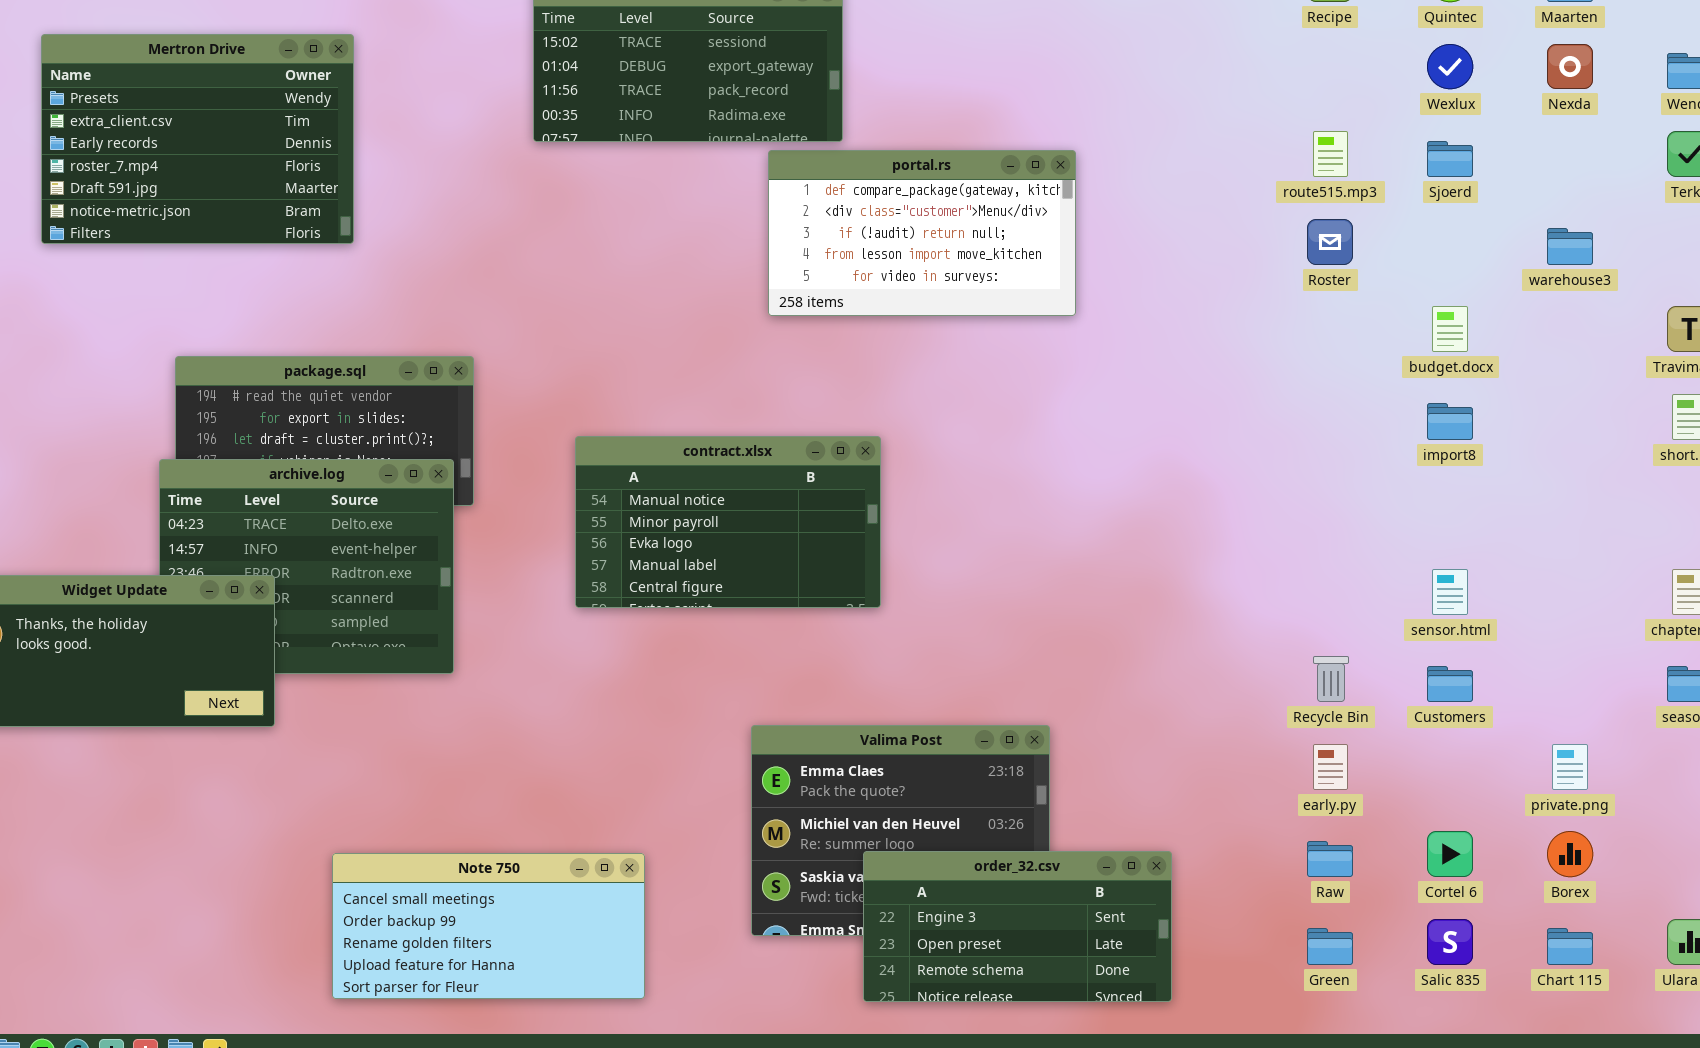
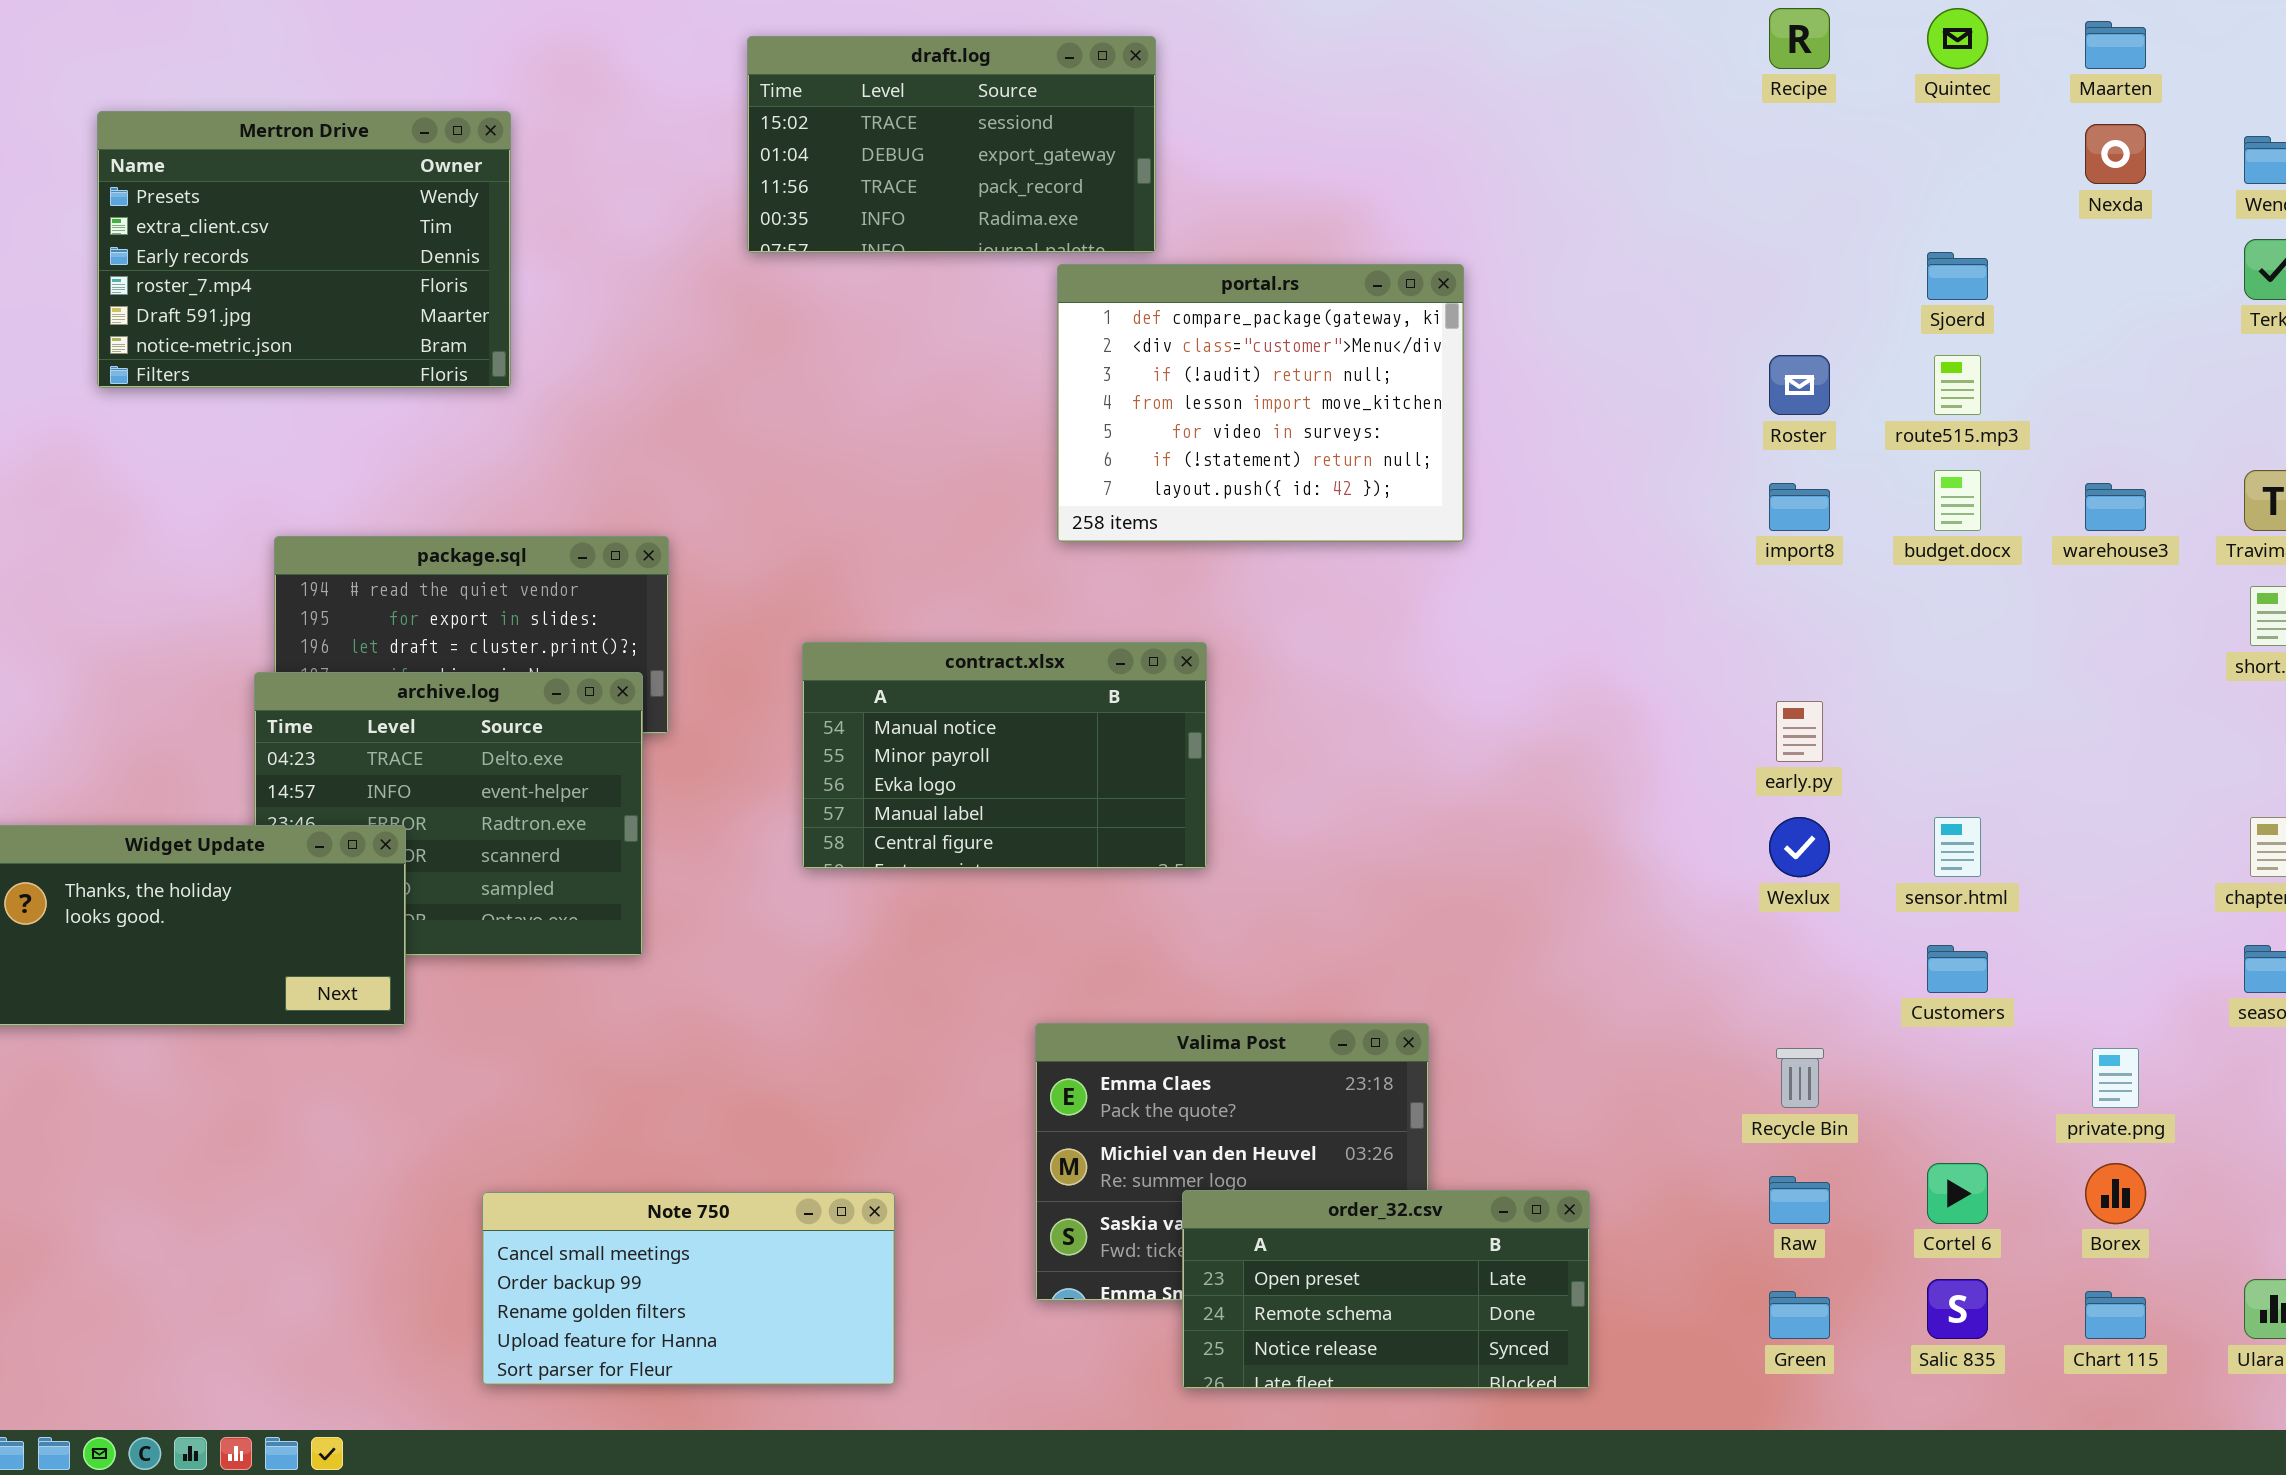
Wexlux: [1427,44,1473,89] -> [1769,817,1830,877], moved
route515.mp3: [1313,131,1348,177] -> [1934,355,1981,415], moved
portal.rs: [768,150,1076,316] -> [1057,264,1464,542], resized
warehouse3: [1547,228,1593,265] -> [2085,483,2146,531], moved
import8: [1427,403,1473,440] -> [1769,483,1830,531], moved
Recycle Bin: [1313,656,1349,702] -> [1776,1048,1824,1108], moved
early.py: [1313,744,1348,790] -> [1776,701,1823,762], moved
order_32.csv: [863,851,1172,1002] -> [1182,1190,1590,1389], scrolled down 1 row

